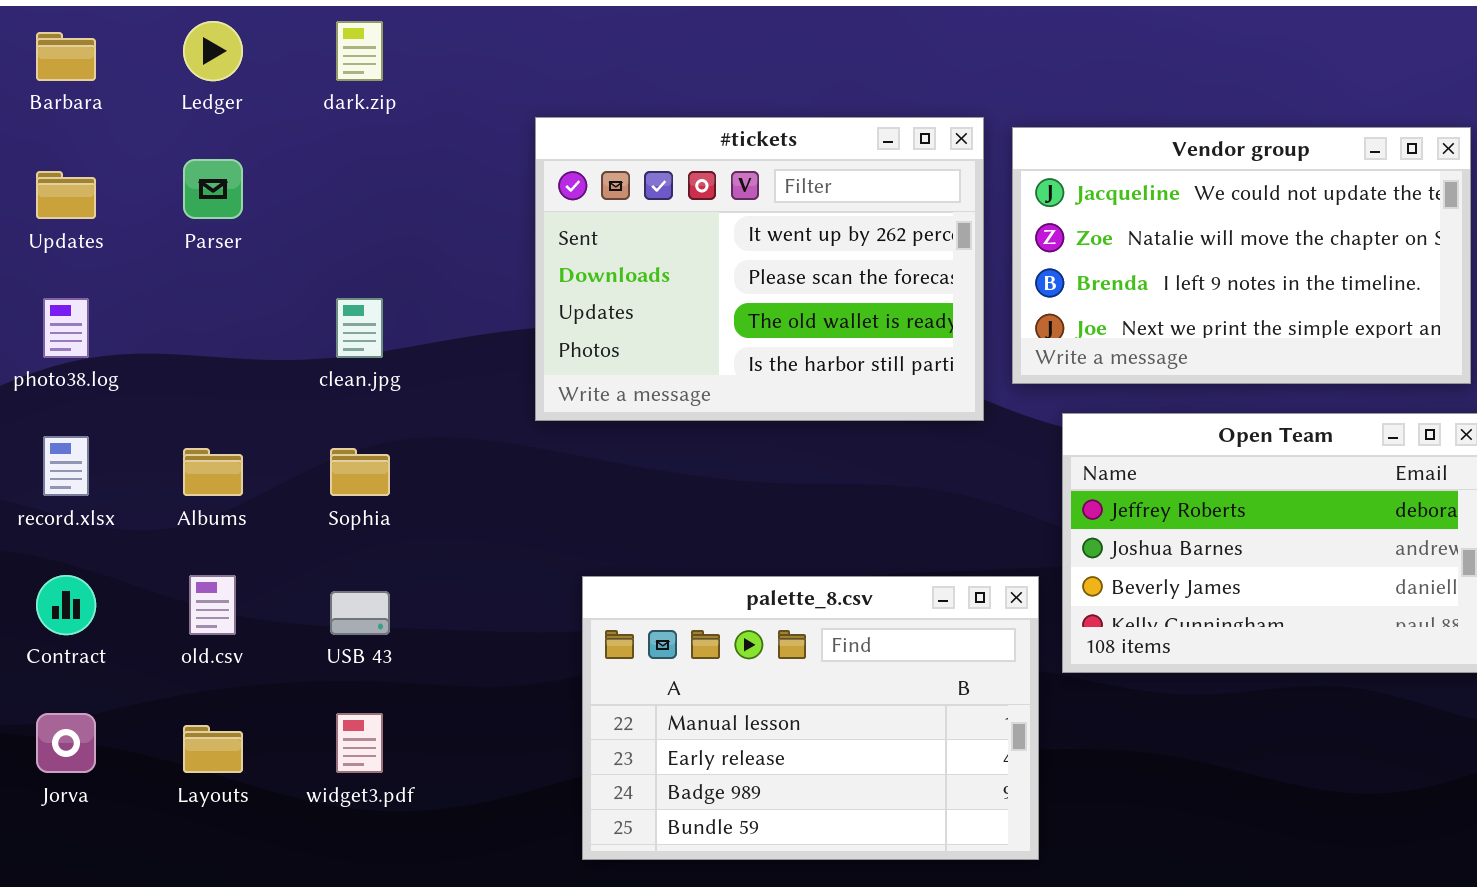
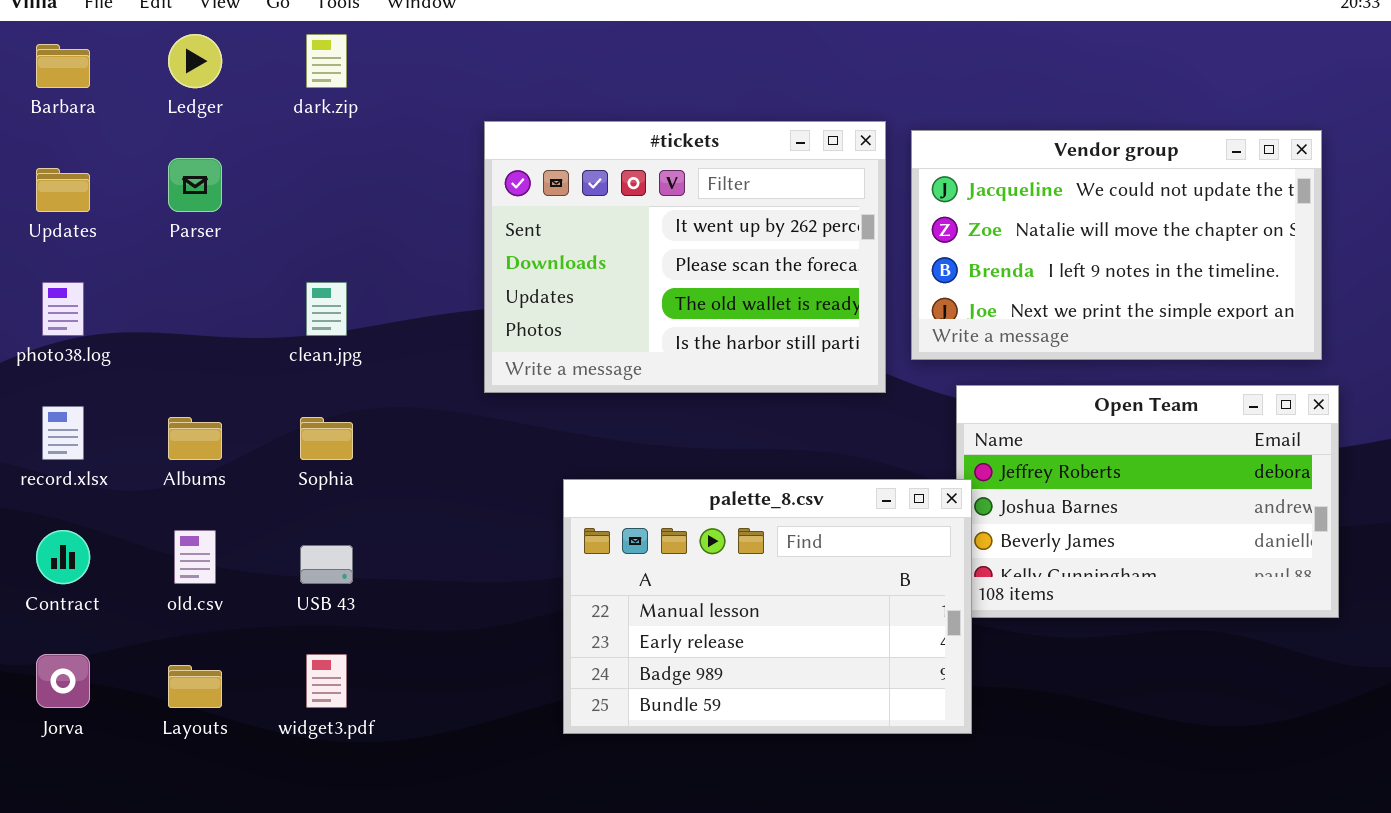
palette_8.csv: [582,576,1039,860] -> [563,479,972,734], moved

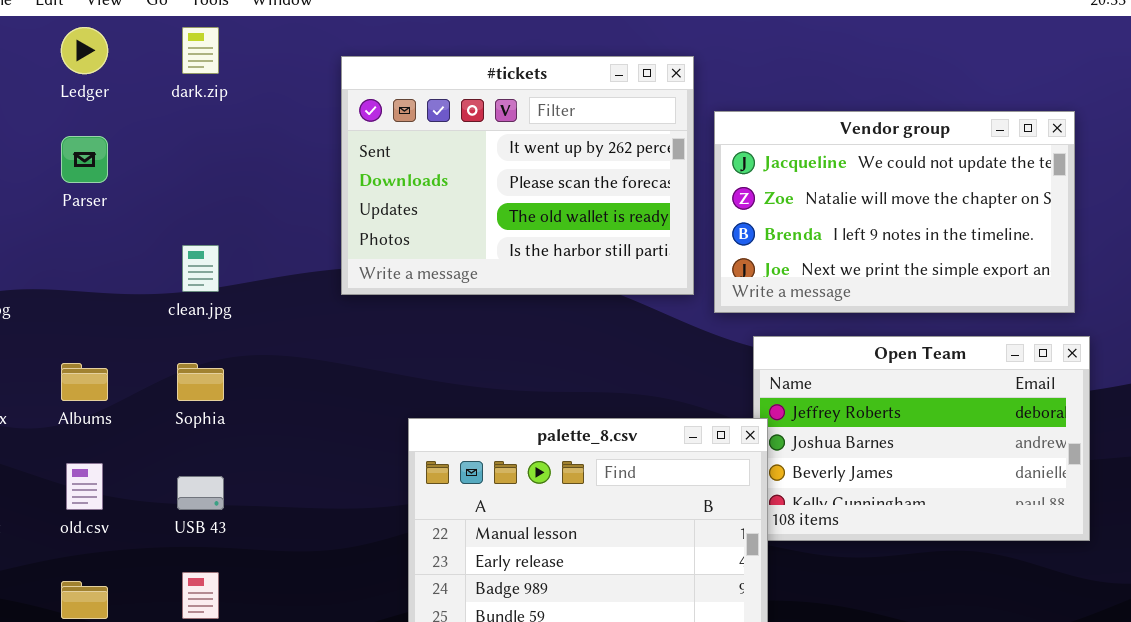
#tickets: [484,121,886,393] -> [341,56,694,295], moved

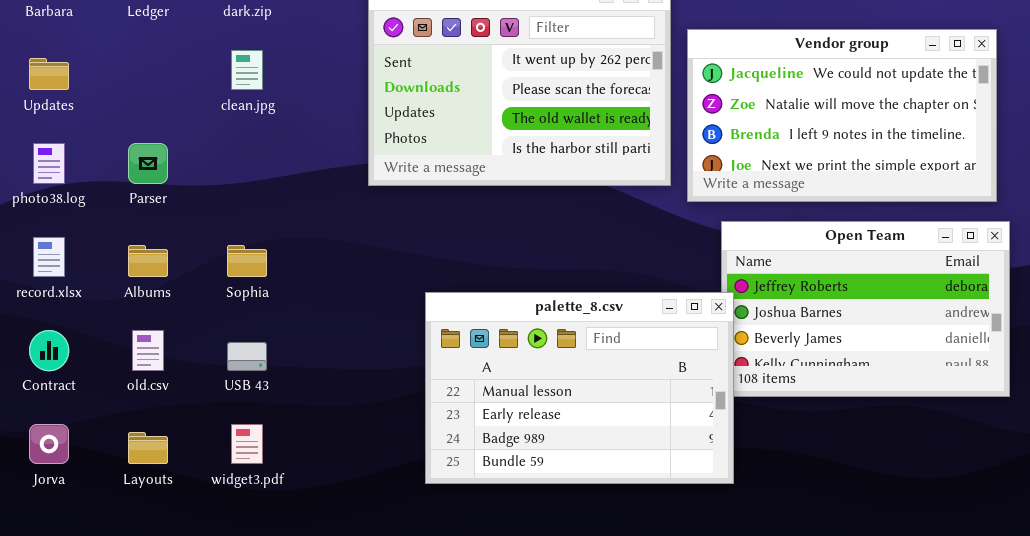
Parser: [61,136,108,183] -> [128,143,168,184], moved
clean.jpg: [182,245,219,292] -> [231,50,263,90], moved

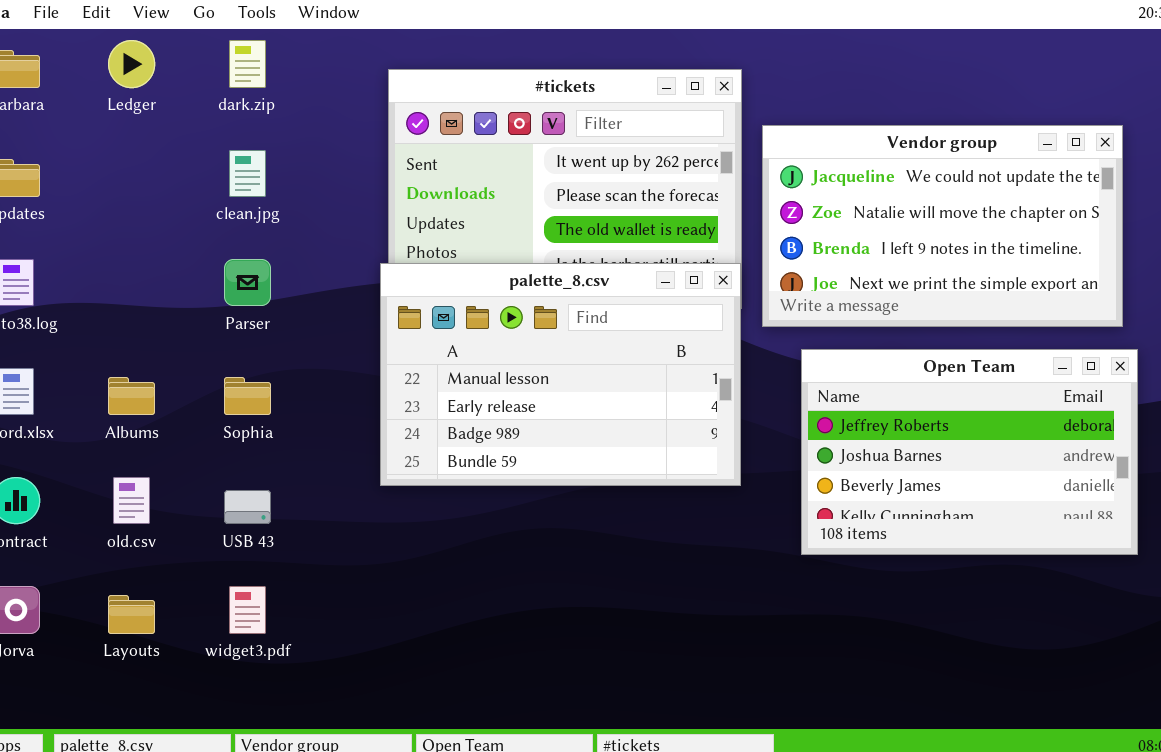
Parser: [128,143,168,184] -> [224,259,271,306], moved
palette_8.csv: [425,292,734,484] -> [380,263,741,486], moved

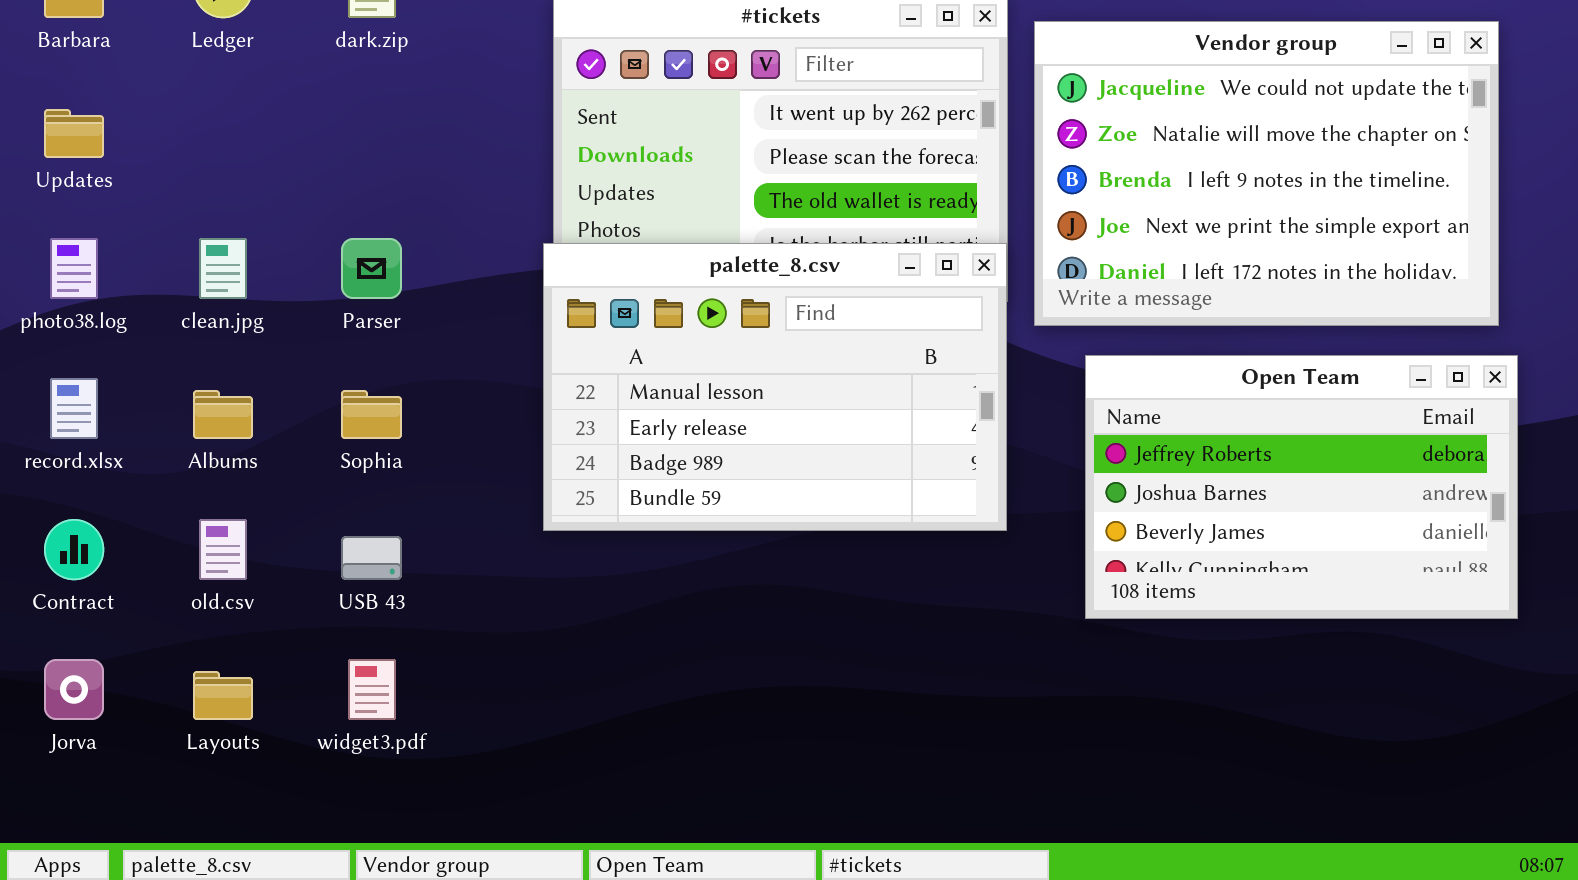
Vendor group: [762,125,1123,327] -> [1034,21,1499,326], resized
clean.jpg: [229,150,266,197] -> [199,238,247,299], moved

